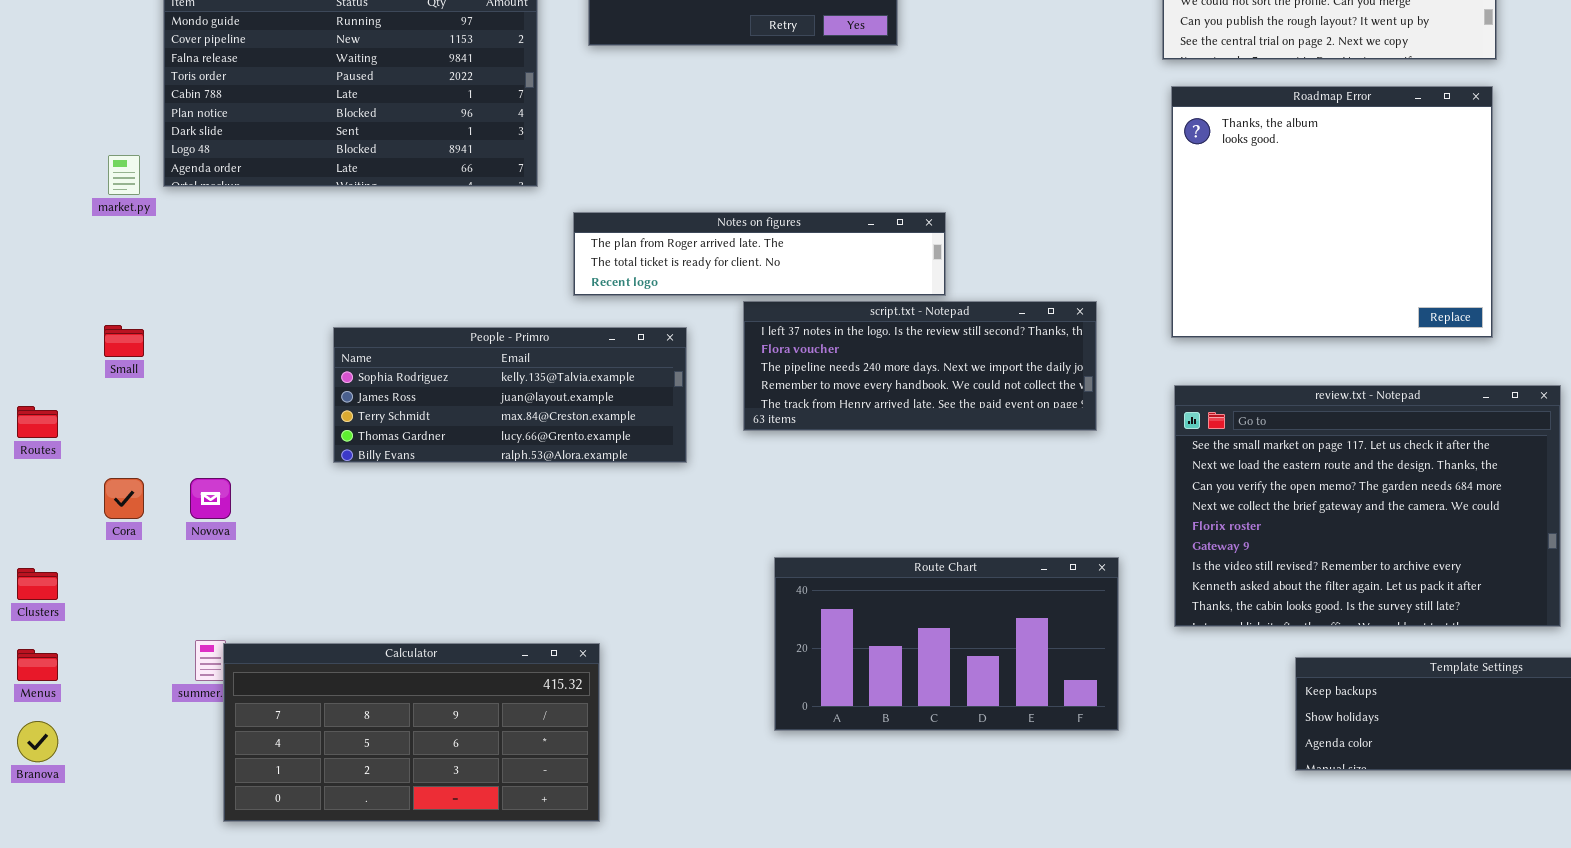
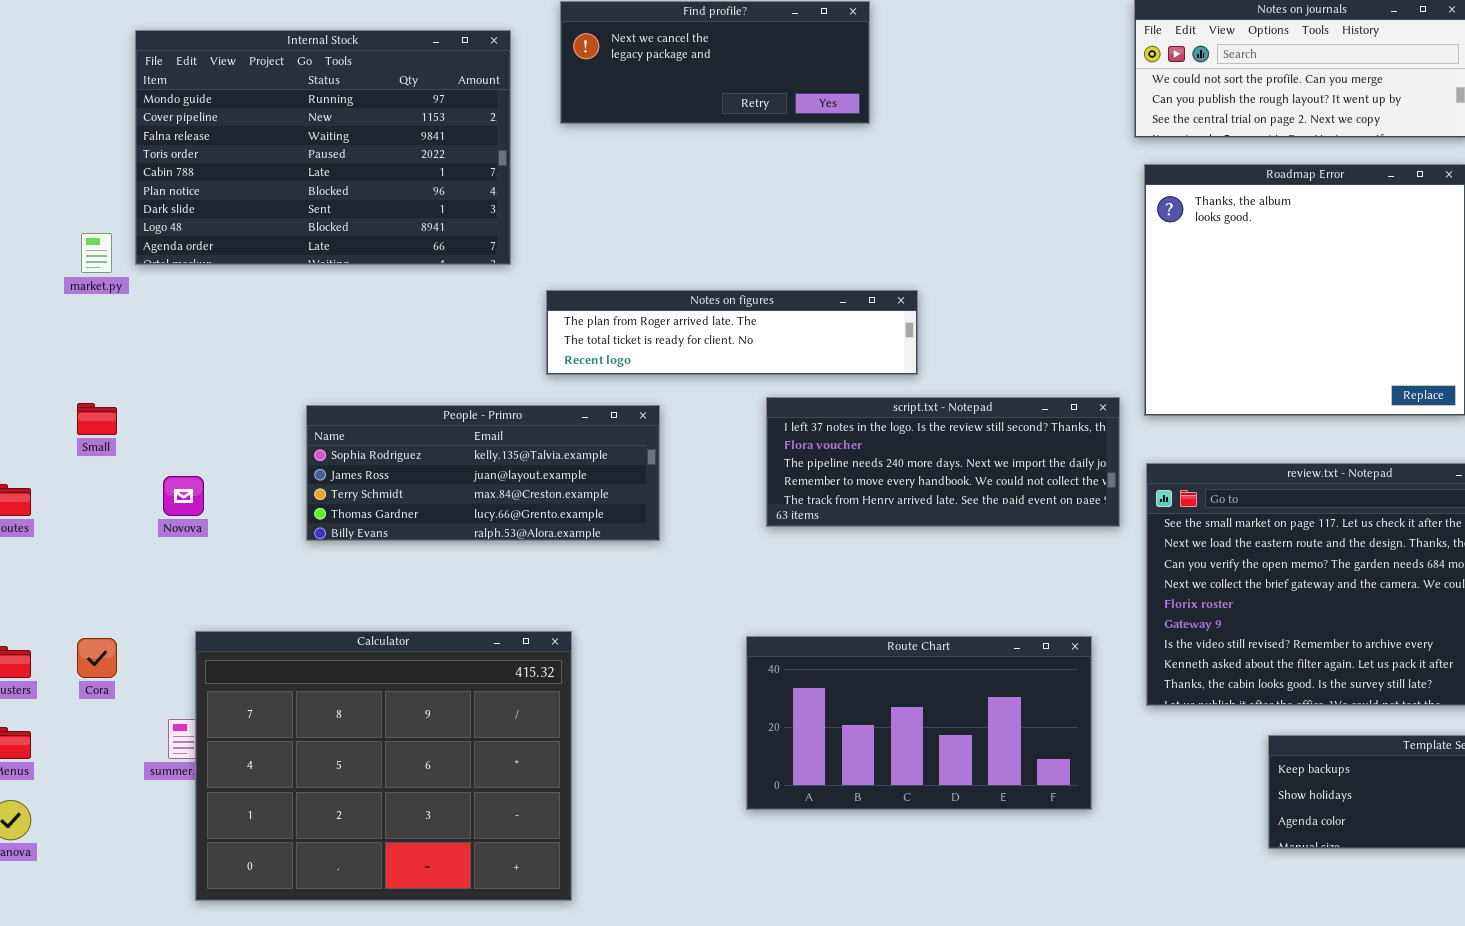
script.txt - Notepad: [743,301,1097,431] -> [766,397,1120,527], moved
Cora: [104,478,144,519] -> [77,638,117,678], moved
Novova: [190,478,231,519] -> [163,476,204,516], moved
Calculator: [223,643,600,822] -> [195,631,572,901], resized

